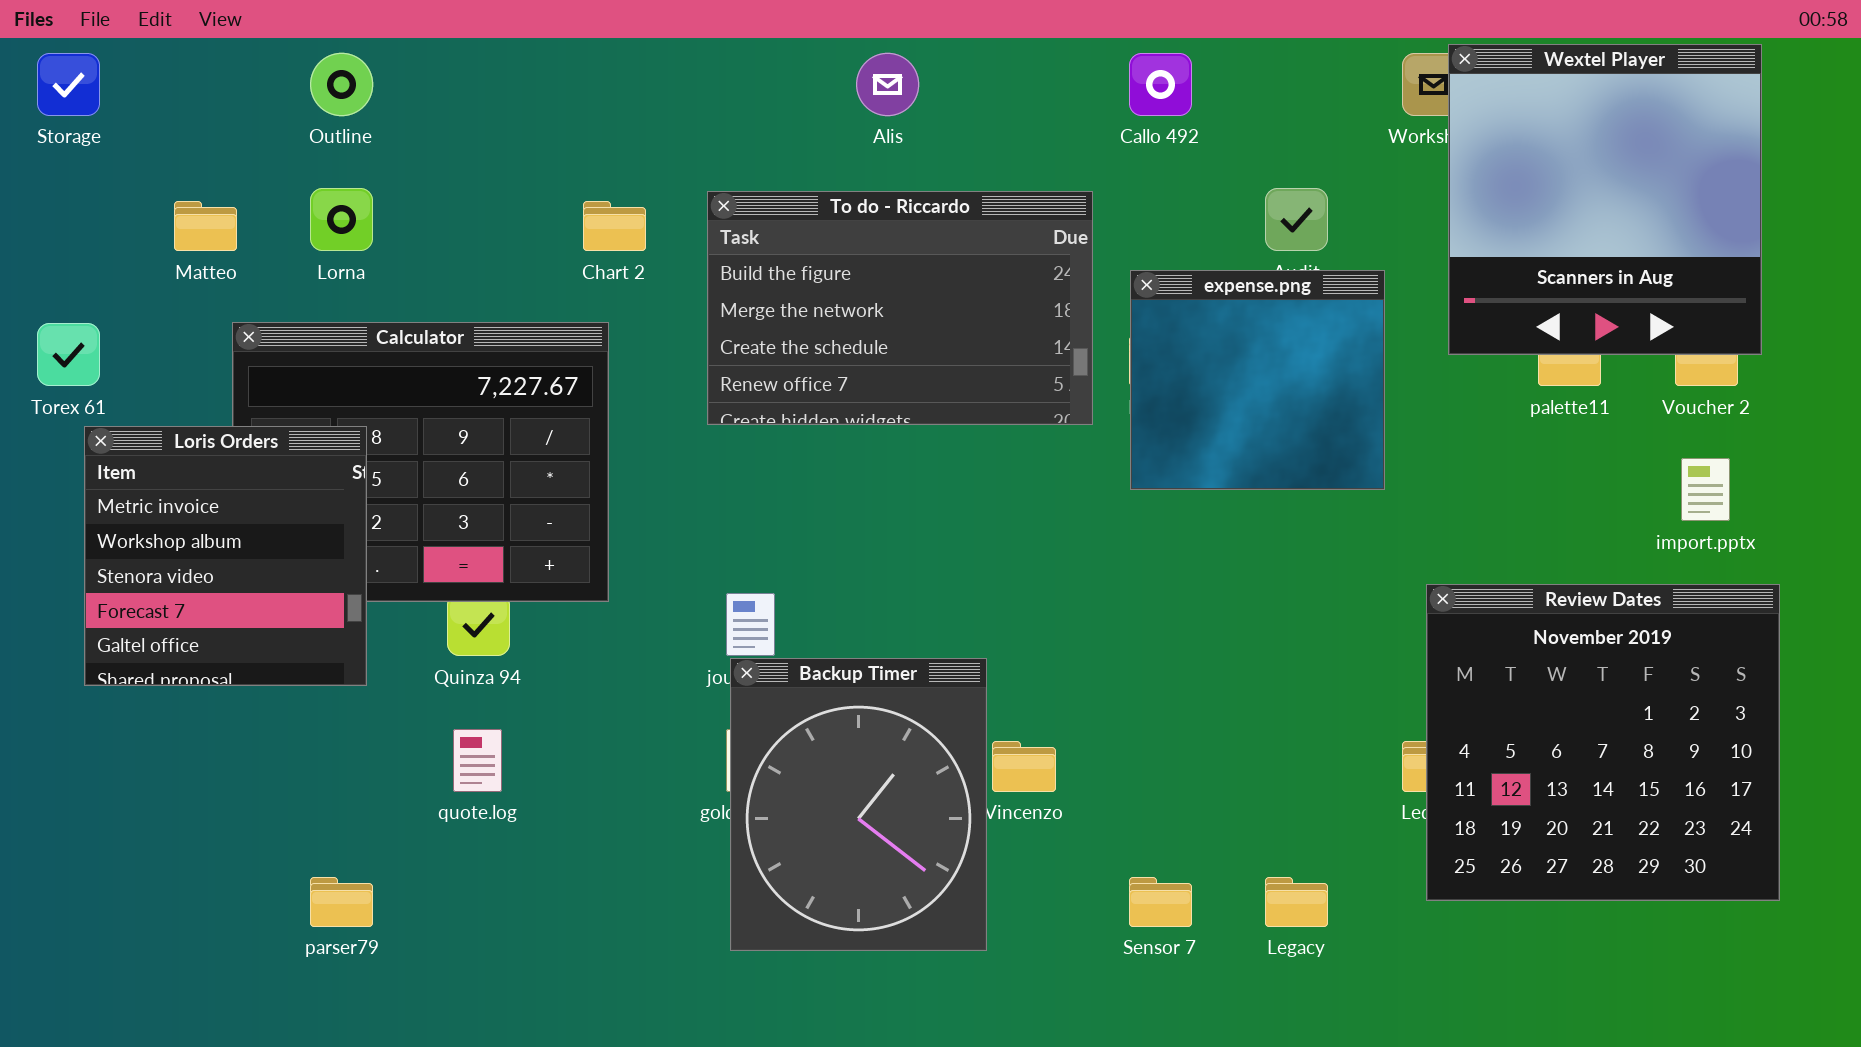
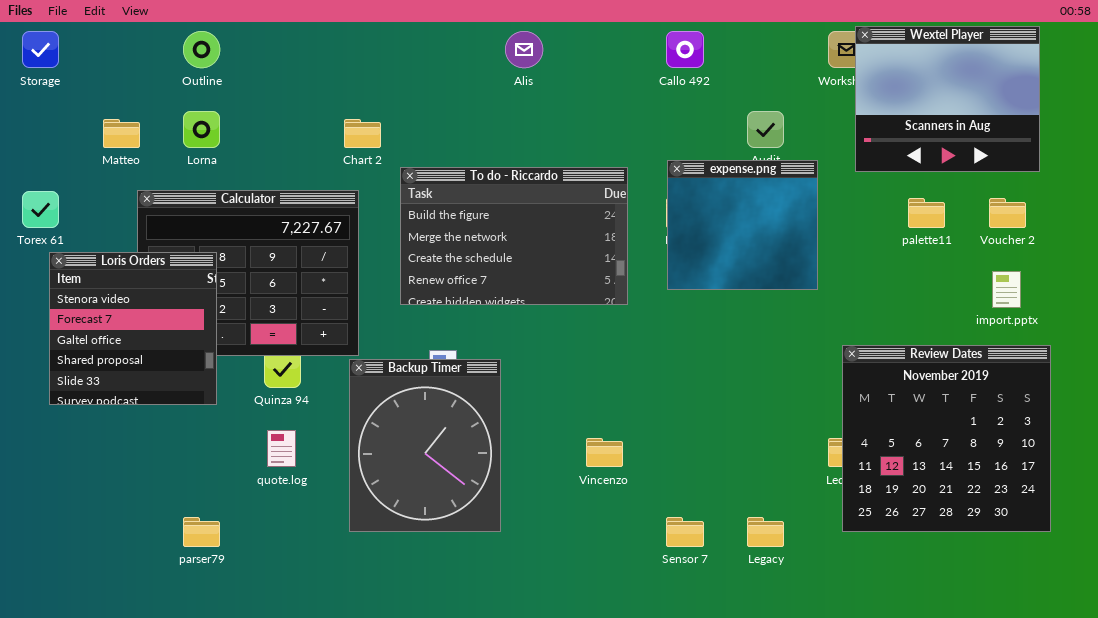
Wextel Player: [1448,44,1762,355] -> [855,26,1040,172], resized
To do - Riccardo: [707,191,1093,425] -> [400,167,628,305], moved
Loris Orders: [84,426,367,686] -> [49,252,217,405], scrolled down 2 rows
Backup Timer: [730,658,987,951] -> [349,359,501,532], moved

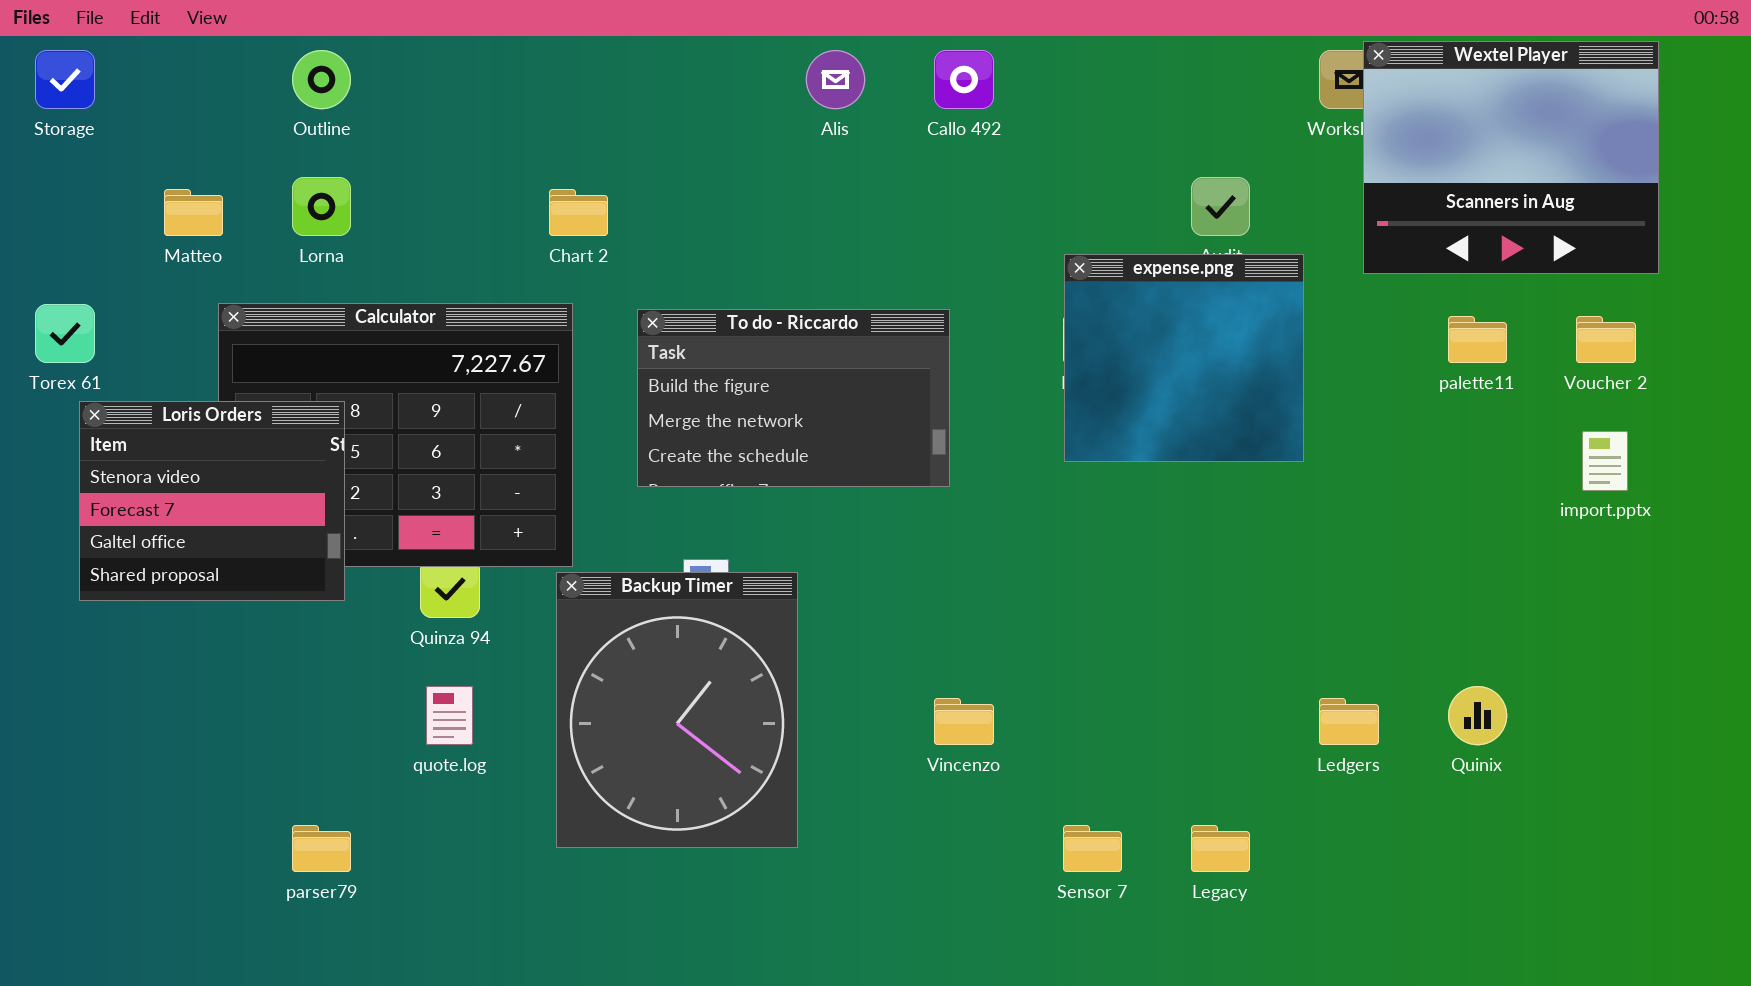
Callo 492: [666,31,704,68] -> [934,50,994,109], moved
To do - Riccardo: [400,167,628,305] -> [637,309,950,487], resized
Loris Orders: [49,252,217,405] -> [79,401,345,601], resized
Review Dates: [842,345,1051,532] -> none, closed

